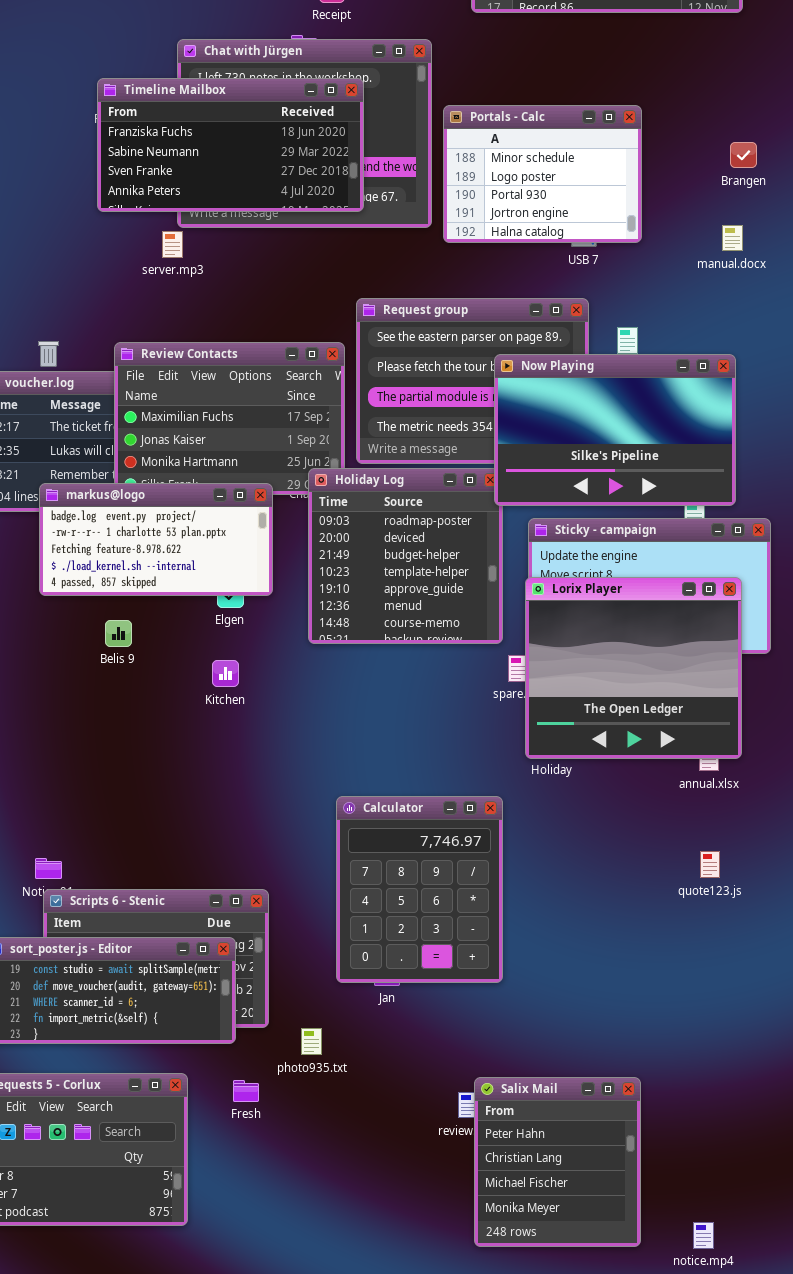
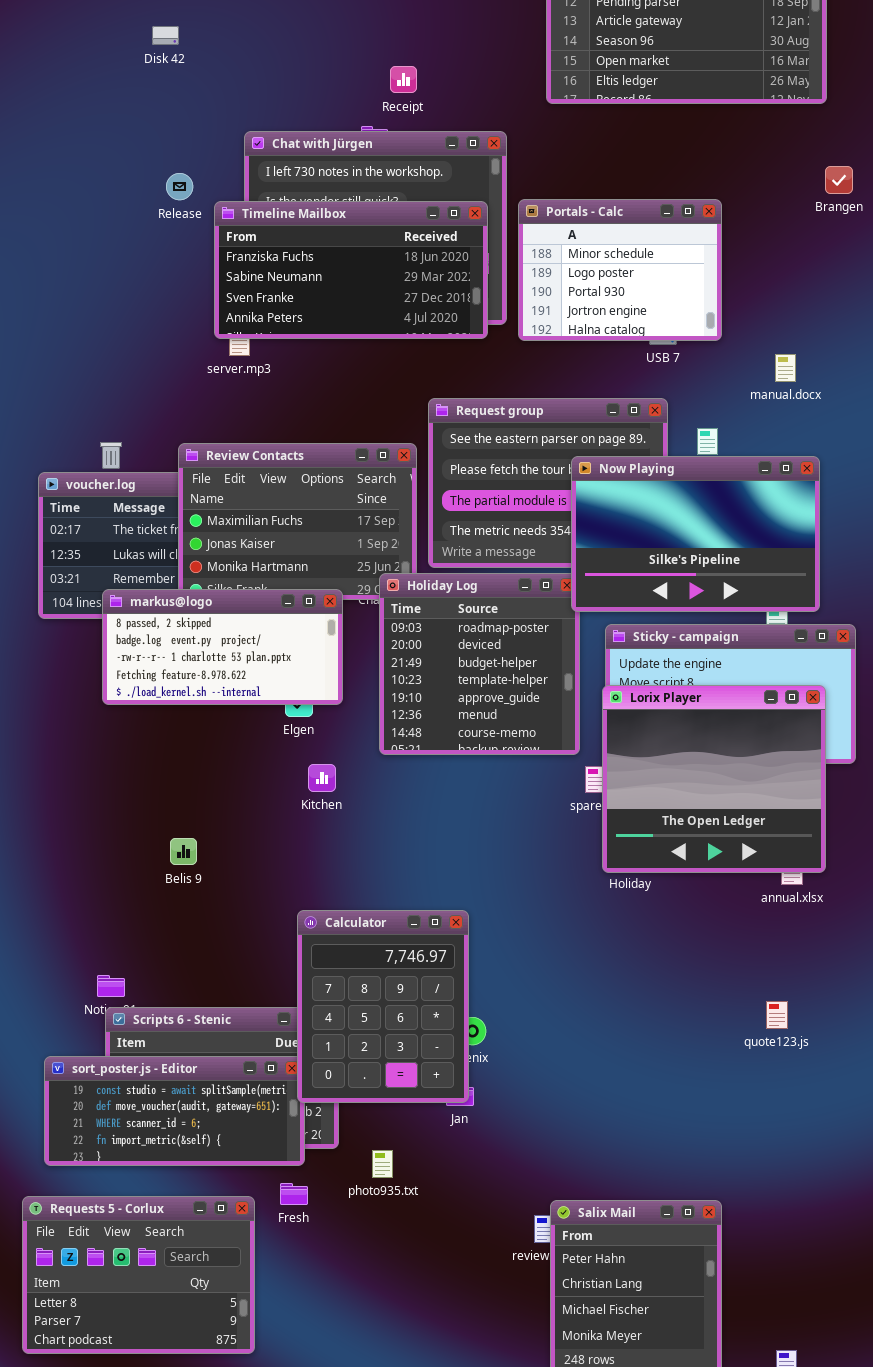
Timeline Mailbox: [97,78,364,212] -> [214,201,488,339], moved
Brangen: [730,142,757,168] -> [825,166,853,194], moved
manual.docx: [722,225,743,251] -> [775,354,796,382], moved
markus@logo: [39,483,273,596] -> [102,589,343,705], scrolled up 1 row
Belis 9: [105,620,132,647] -> [170,838,197,865], moved
Kitchen: [212,660,239,687] -> [308,764,336,792], moved
Calculator: [336,796,503,983] -> [297,910,469,1103], moved
quote123.js: [700,851,720,878] -> [766,1001,788,1029], moved
Fresh: [233,1080,259,1102] -> [280,1183,308,1205], moved

